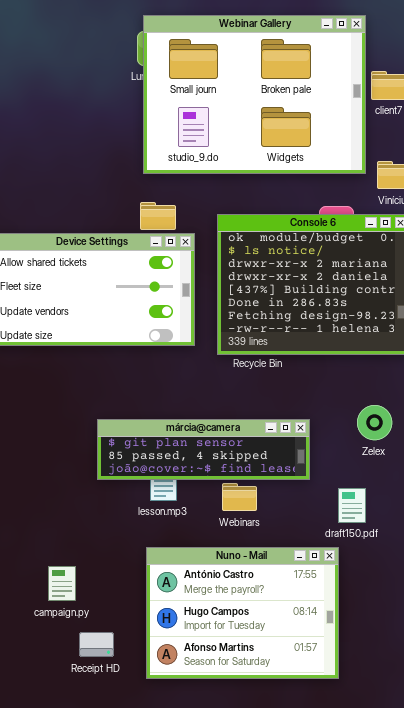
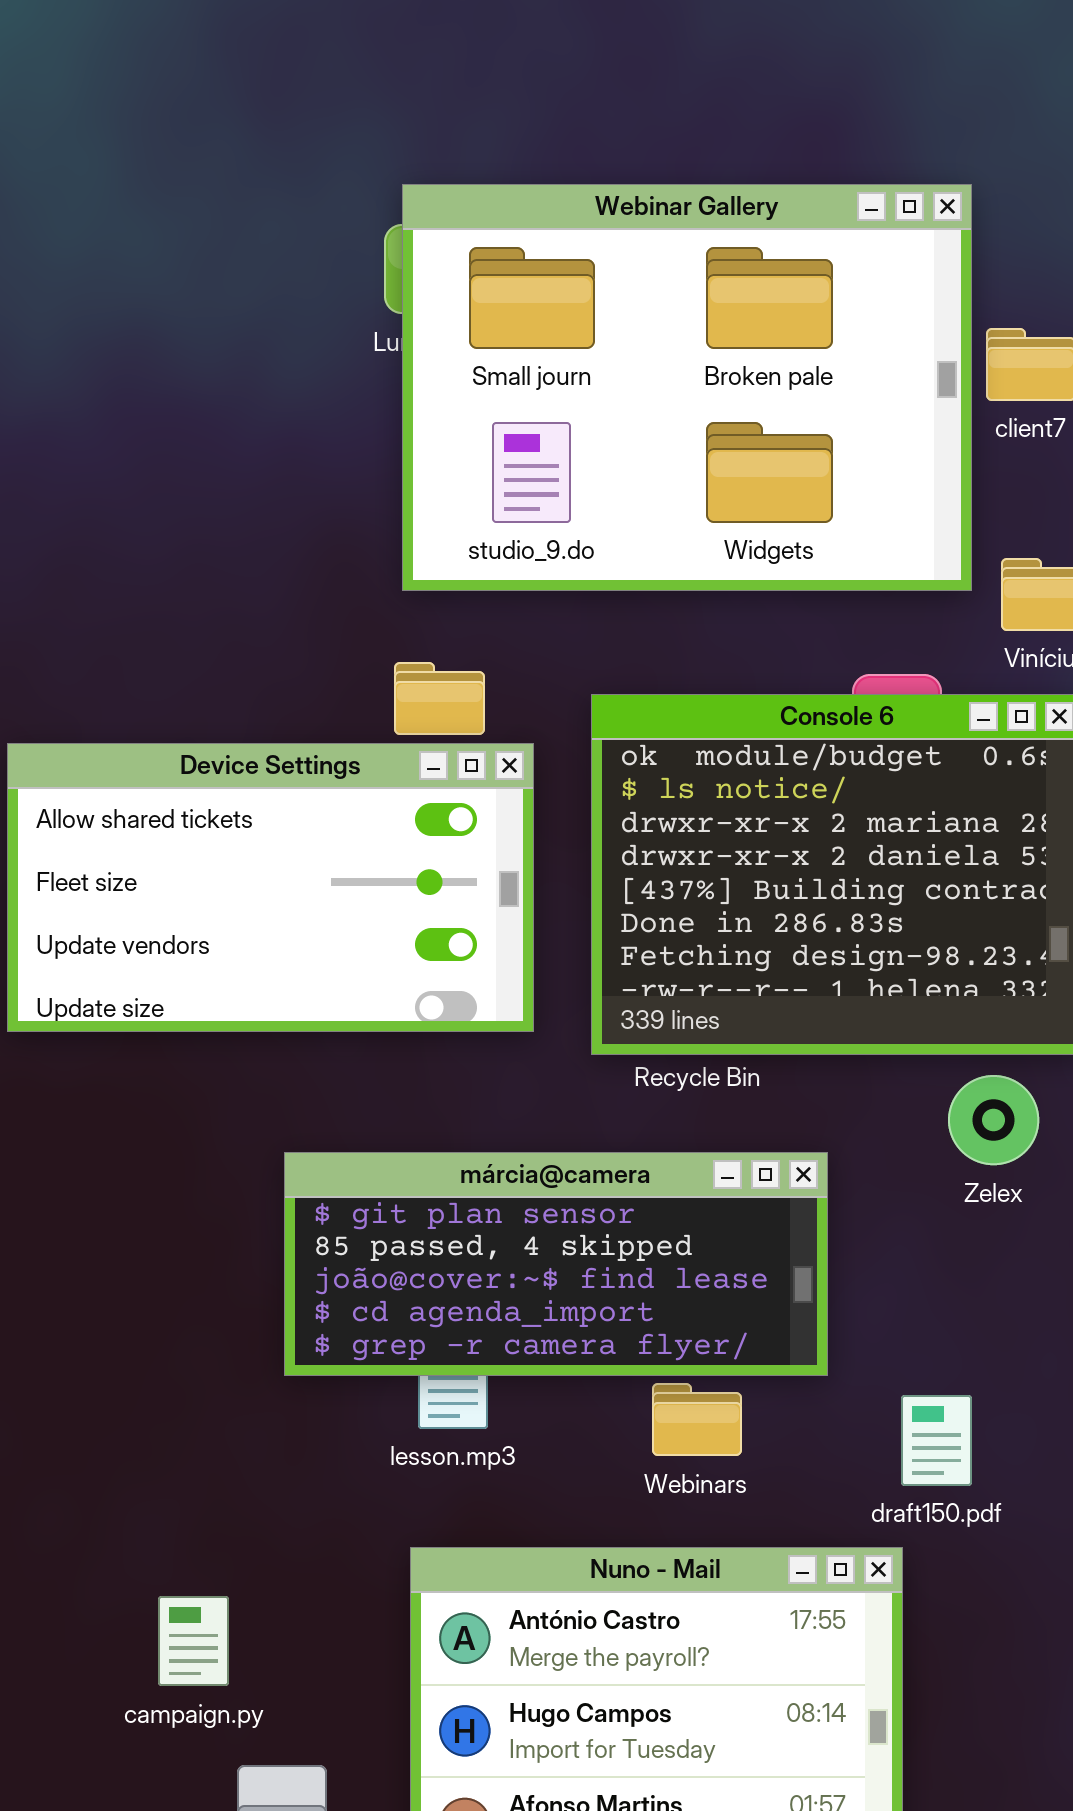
Zelex: [357,405,392,440] -> [948,1075,1039,1165], moved
márcia@camera: [97,419,310,480] -> [284,1152,828,1376], resized
Webinars: [222,483,257,511] -> [652,1383,742,1456], moved

